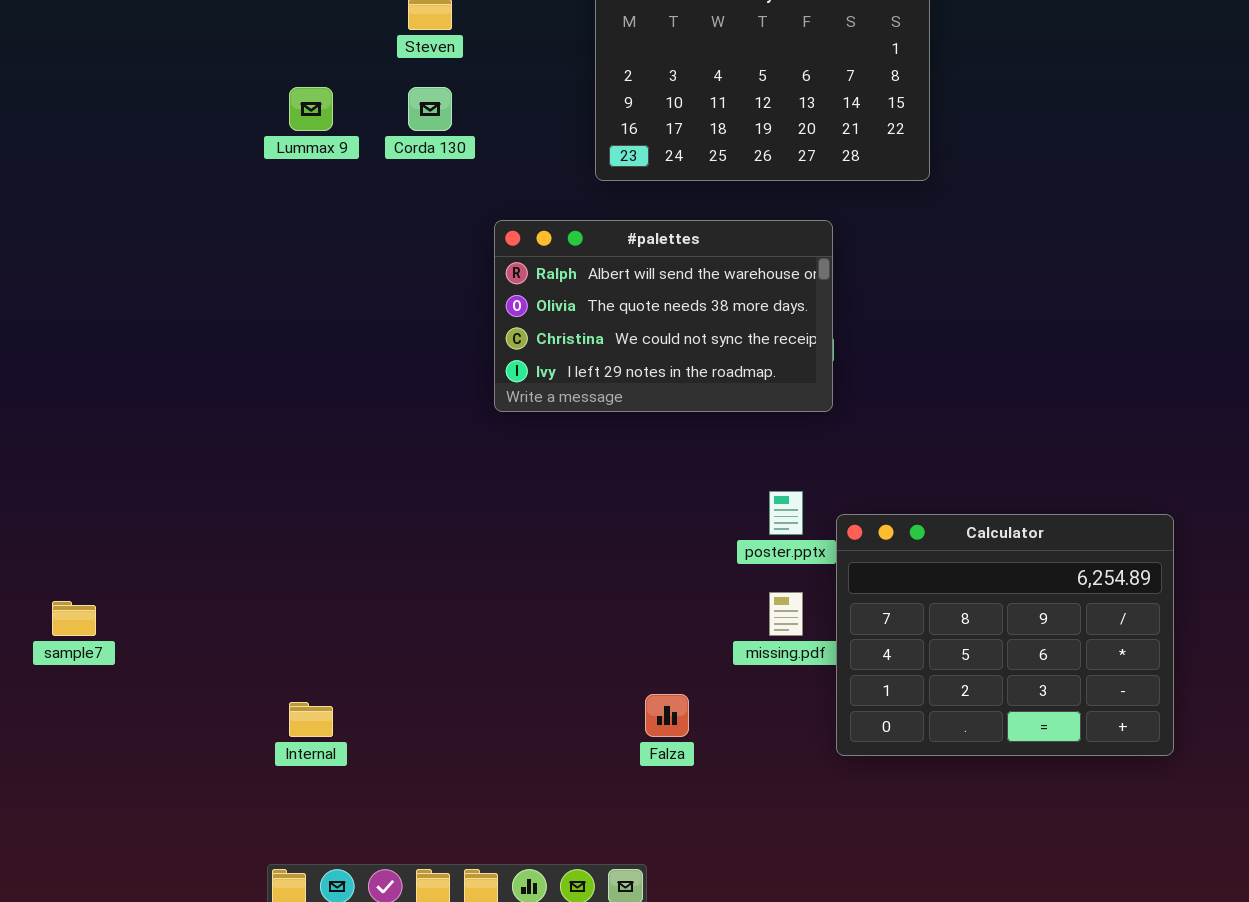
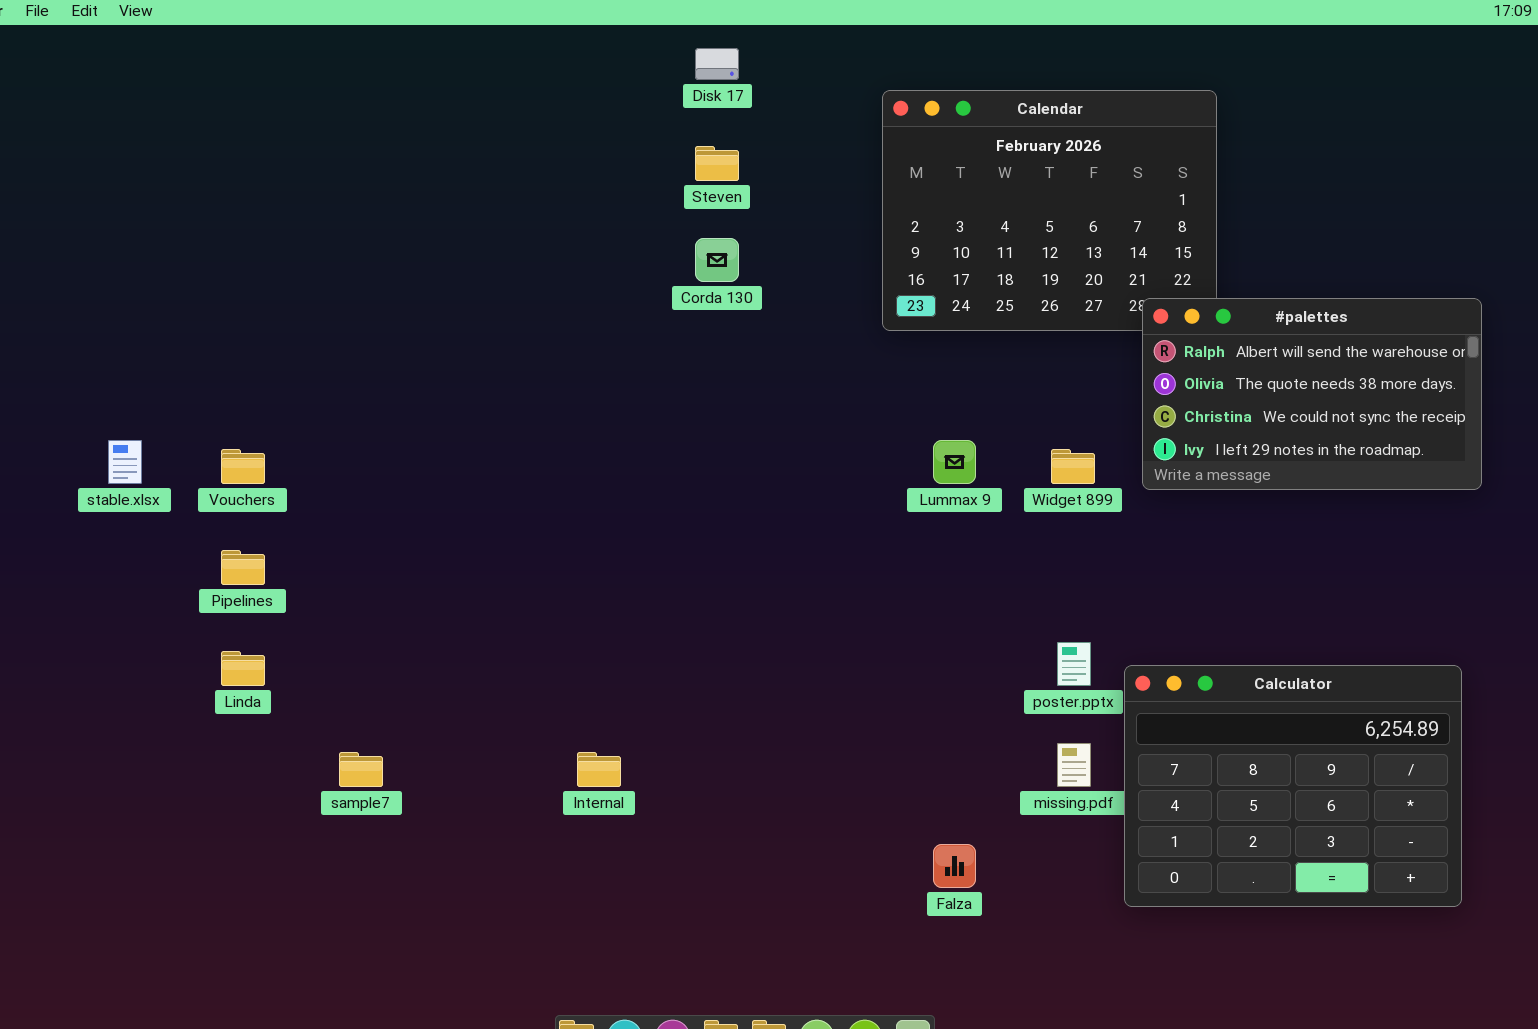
Lummax 9: [289,87,333,131] -> [933,440,976,484], moved
#palettes: [494,220,833,412] -> [1142,298,1482,490], moved
Internal: [289,702,333,737] -> [577,752,621,787], moved

